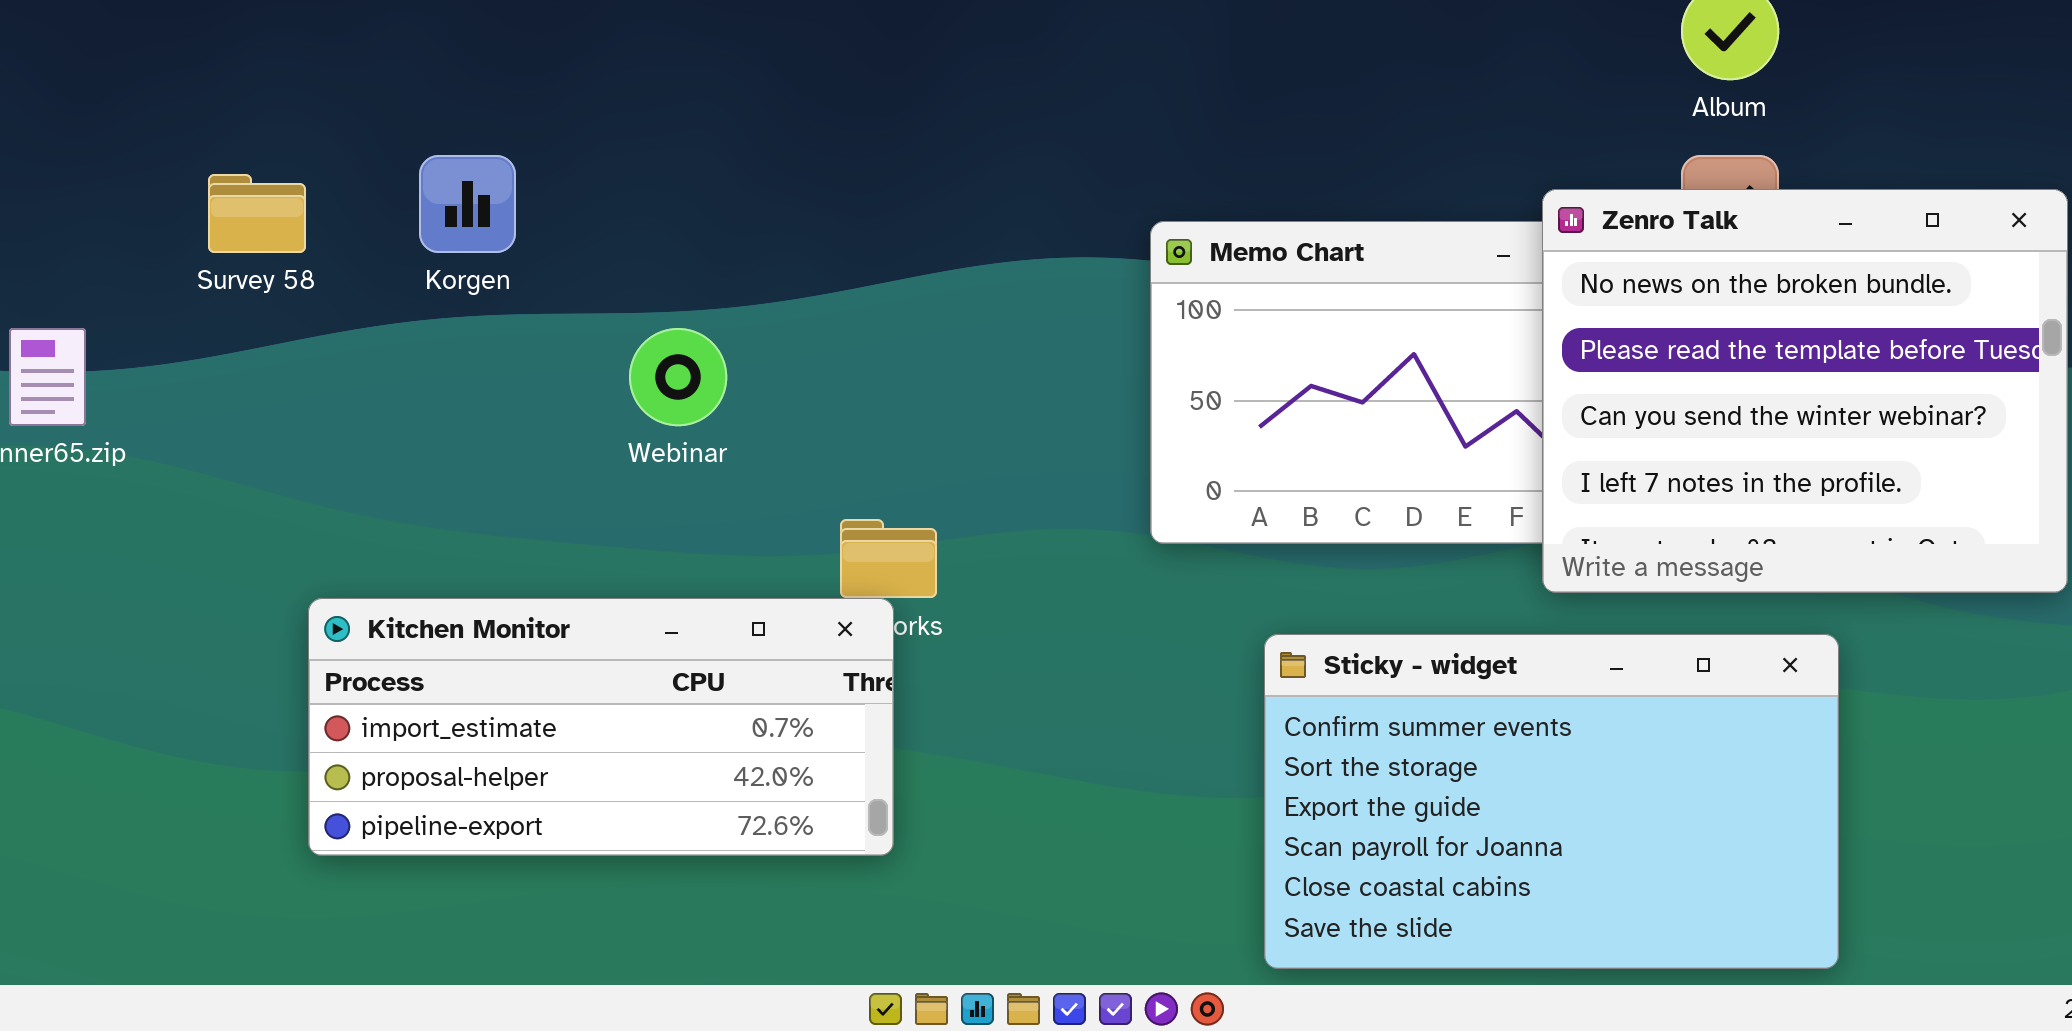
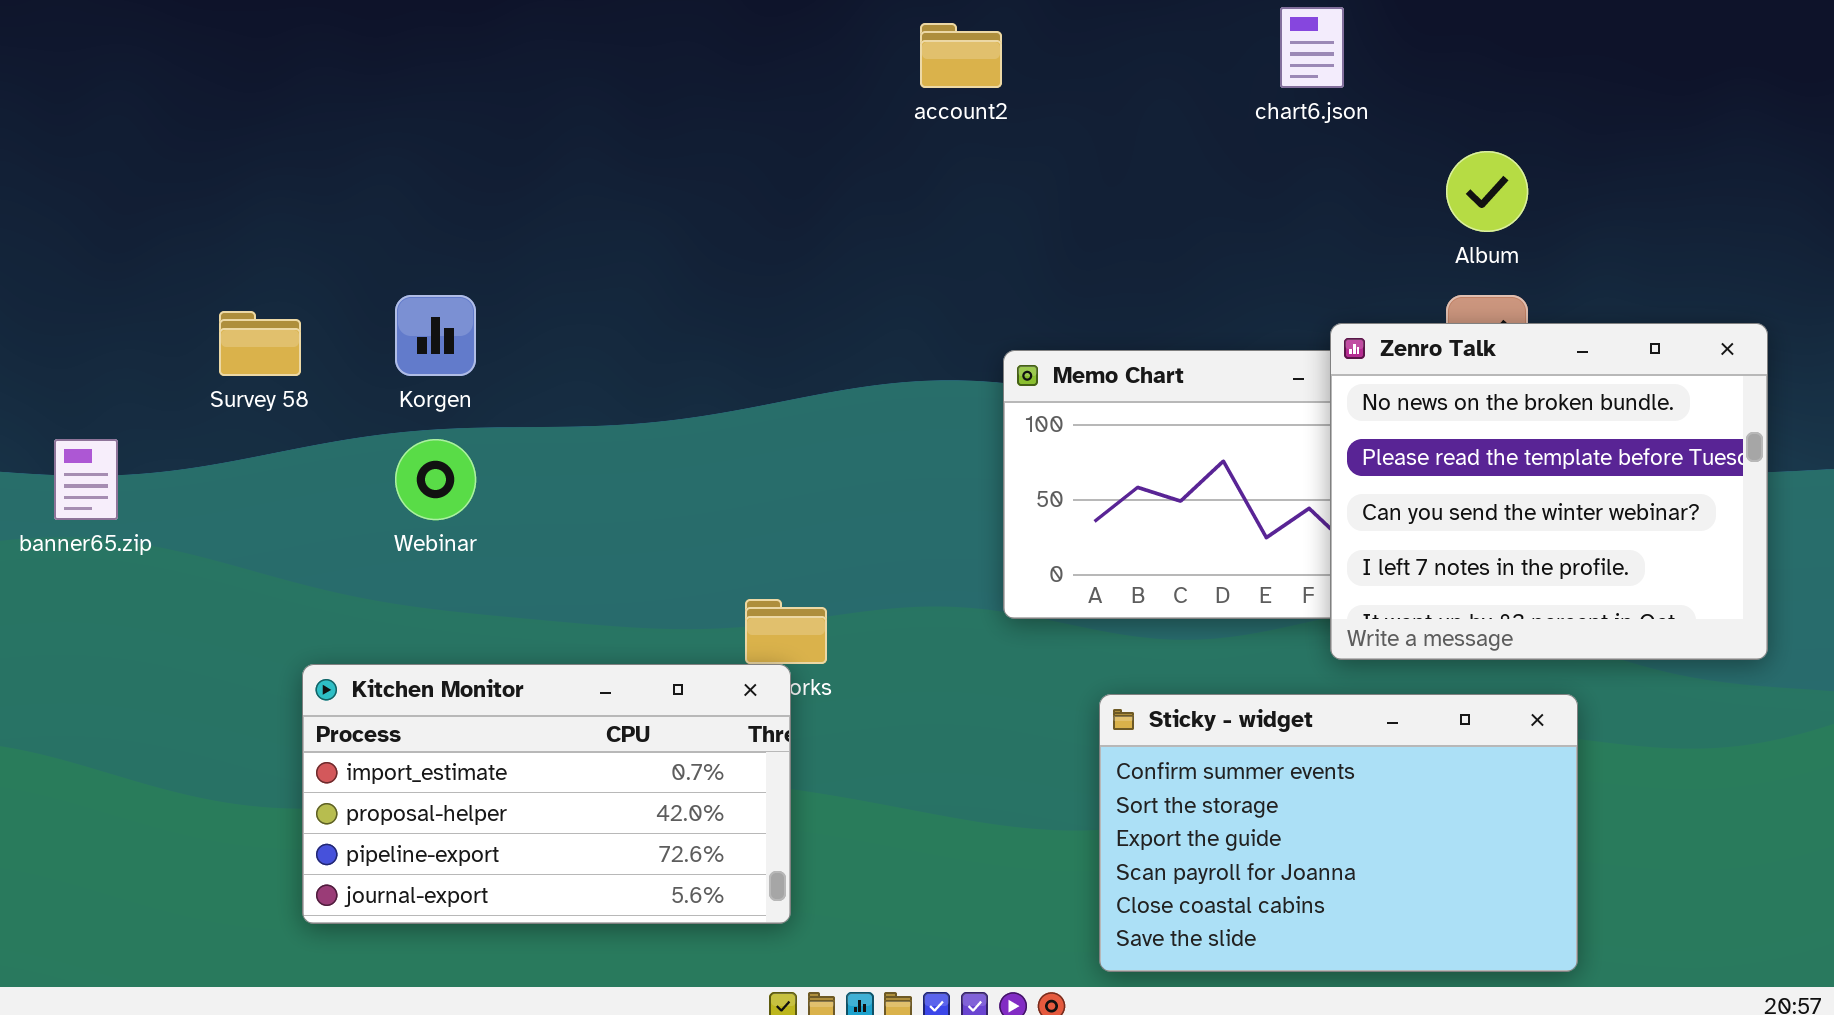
Webinar: [629,328,727,426] -> [395,439,476,520], moved
Kitchen Monitor: [308,598,894,856] -> [302,664,791,924], resized

